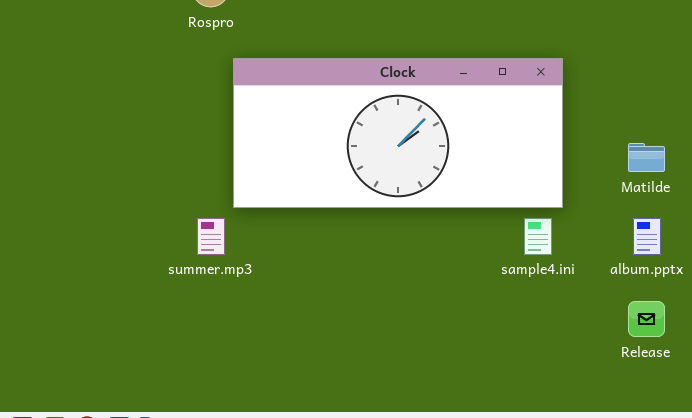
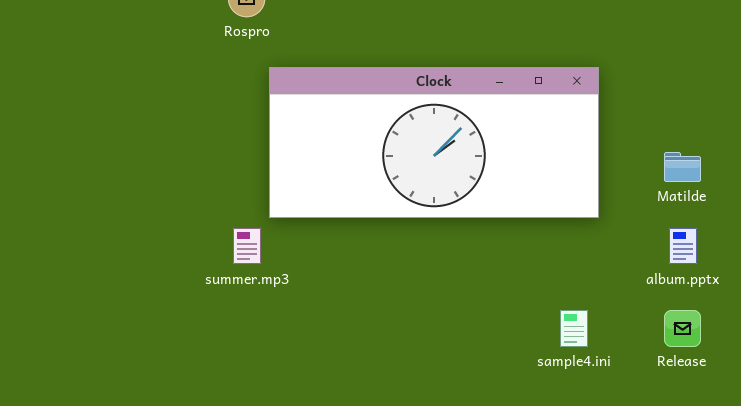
sample4.ini: [524,218,552,255] -> [560,310,588,347], moved

